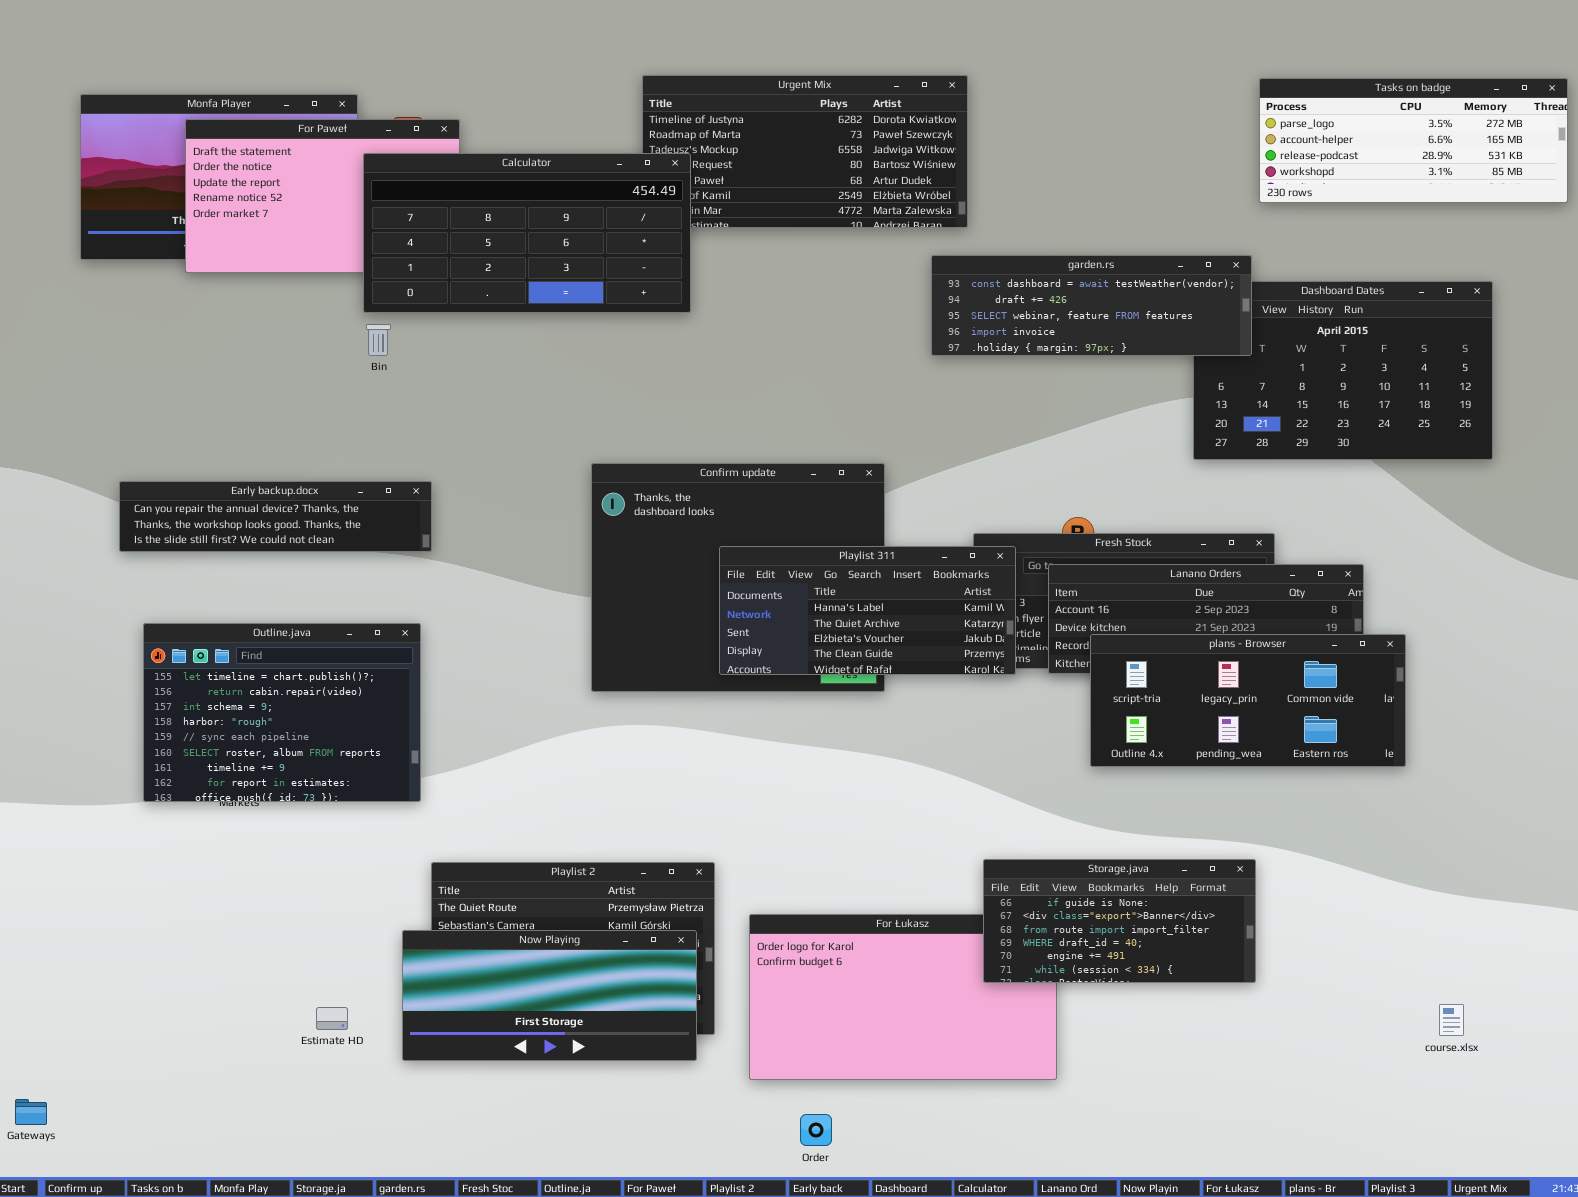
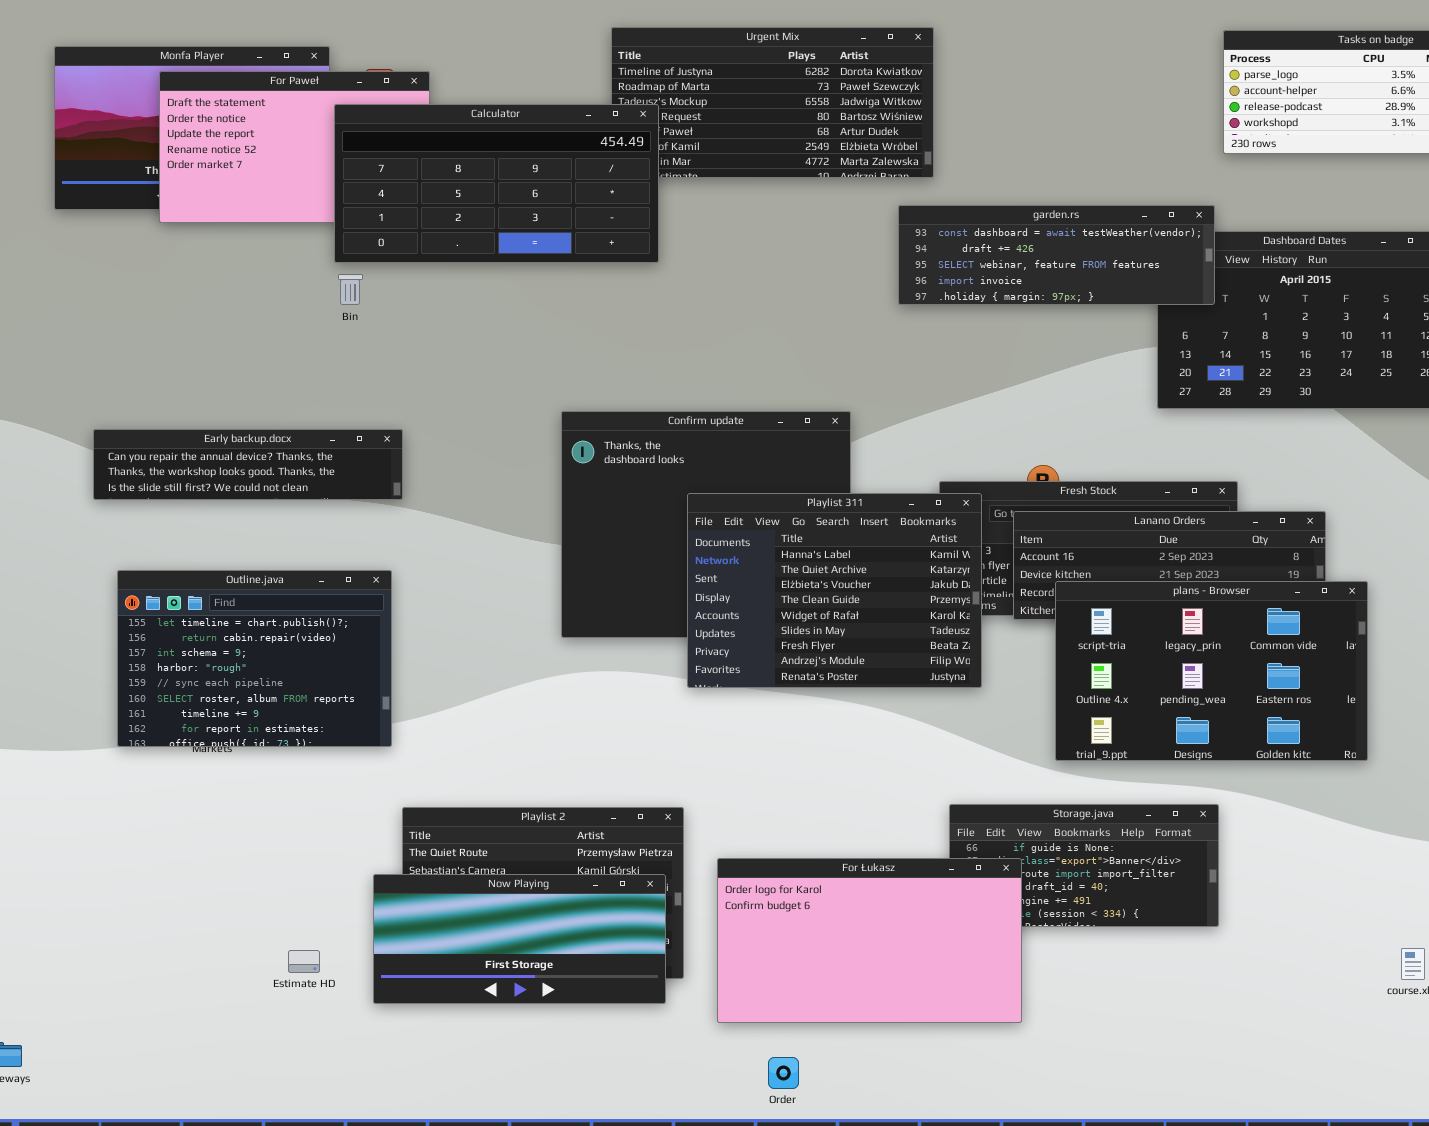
Playlist 311: [719,546,1016,675] -> [687,493,982,688], resized
plans - Browser: [1090,634,1406,767] -> [1055,581,1368,761], resized
For Łukasz: [749,914,1057,1080] -> [717,858,1022,1023], raised

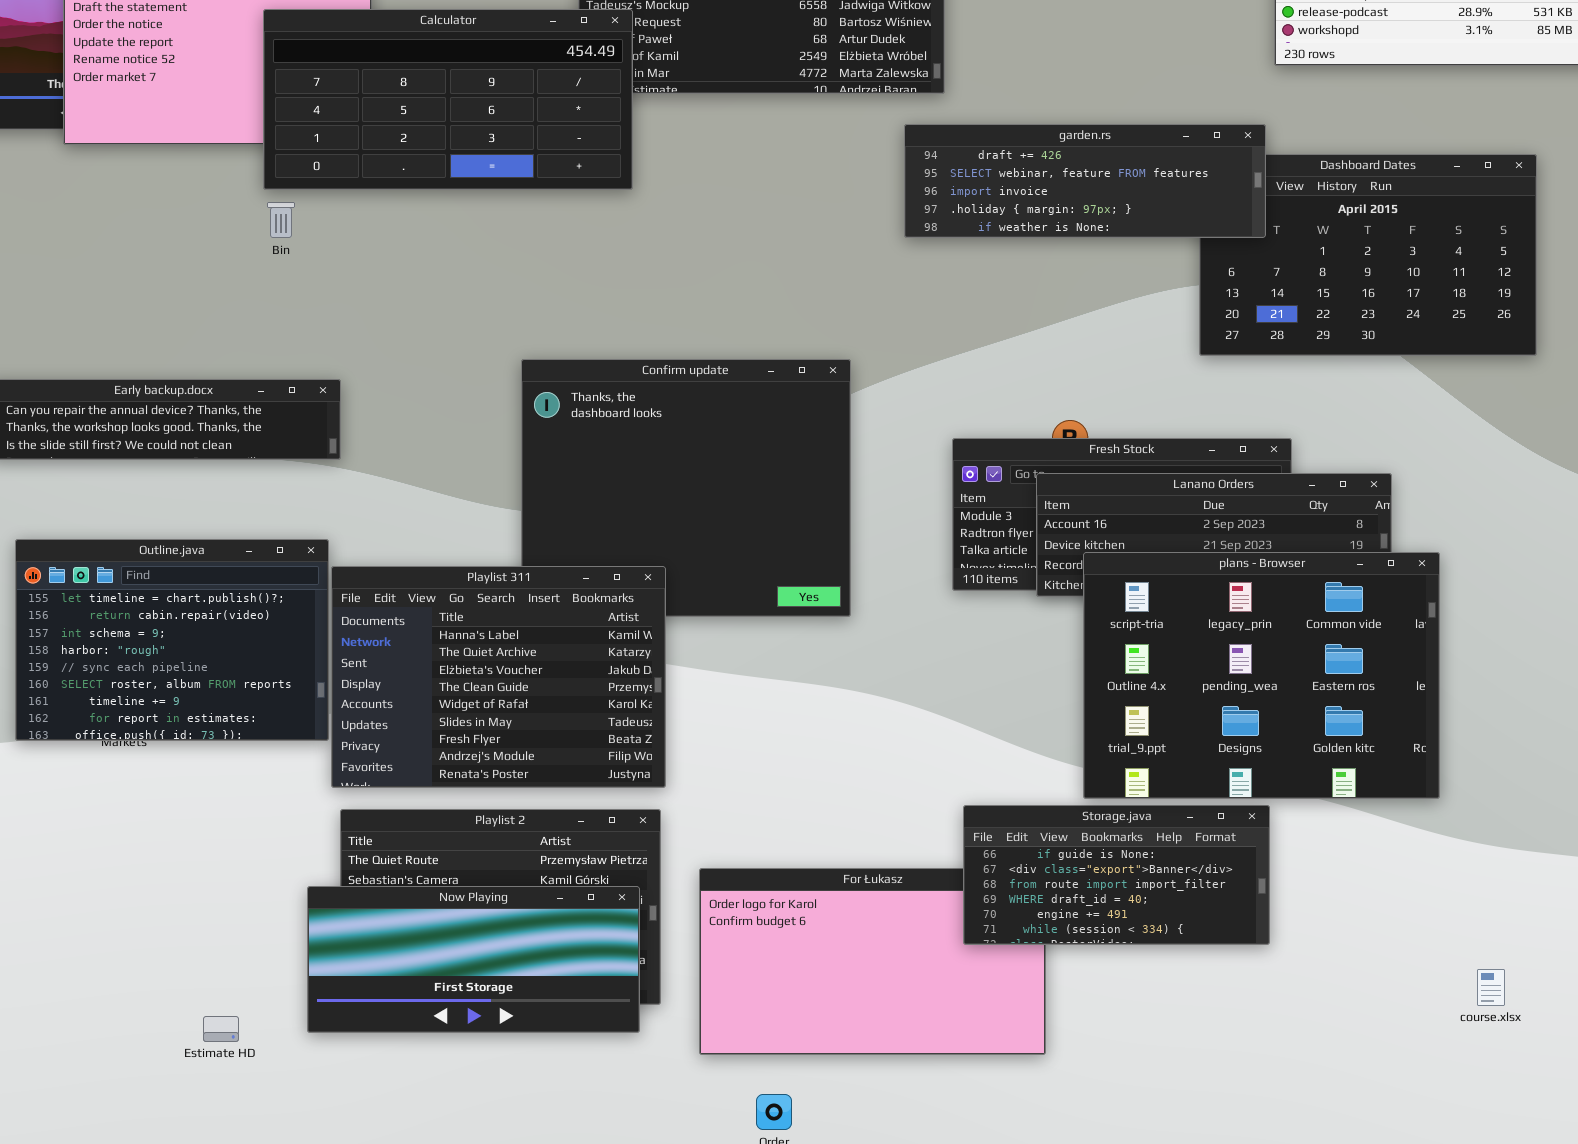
garden.rs: [898,205,1215,305] -> [904,124,1266,238], scrolled down 1 row
Playlist 311: [687,493,982,688] -> [331,566,666,788], moved
plans - Browser: [1055,581,1368,761] -> [1083,552,1440,799], resized
Storage.java: [949,804,1219,927] -> [963,805,1270,945], raised
Estimate HD: [288,950,320,973] -> [203,1016,239,1042], moved

